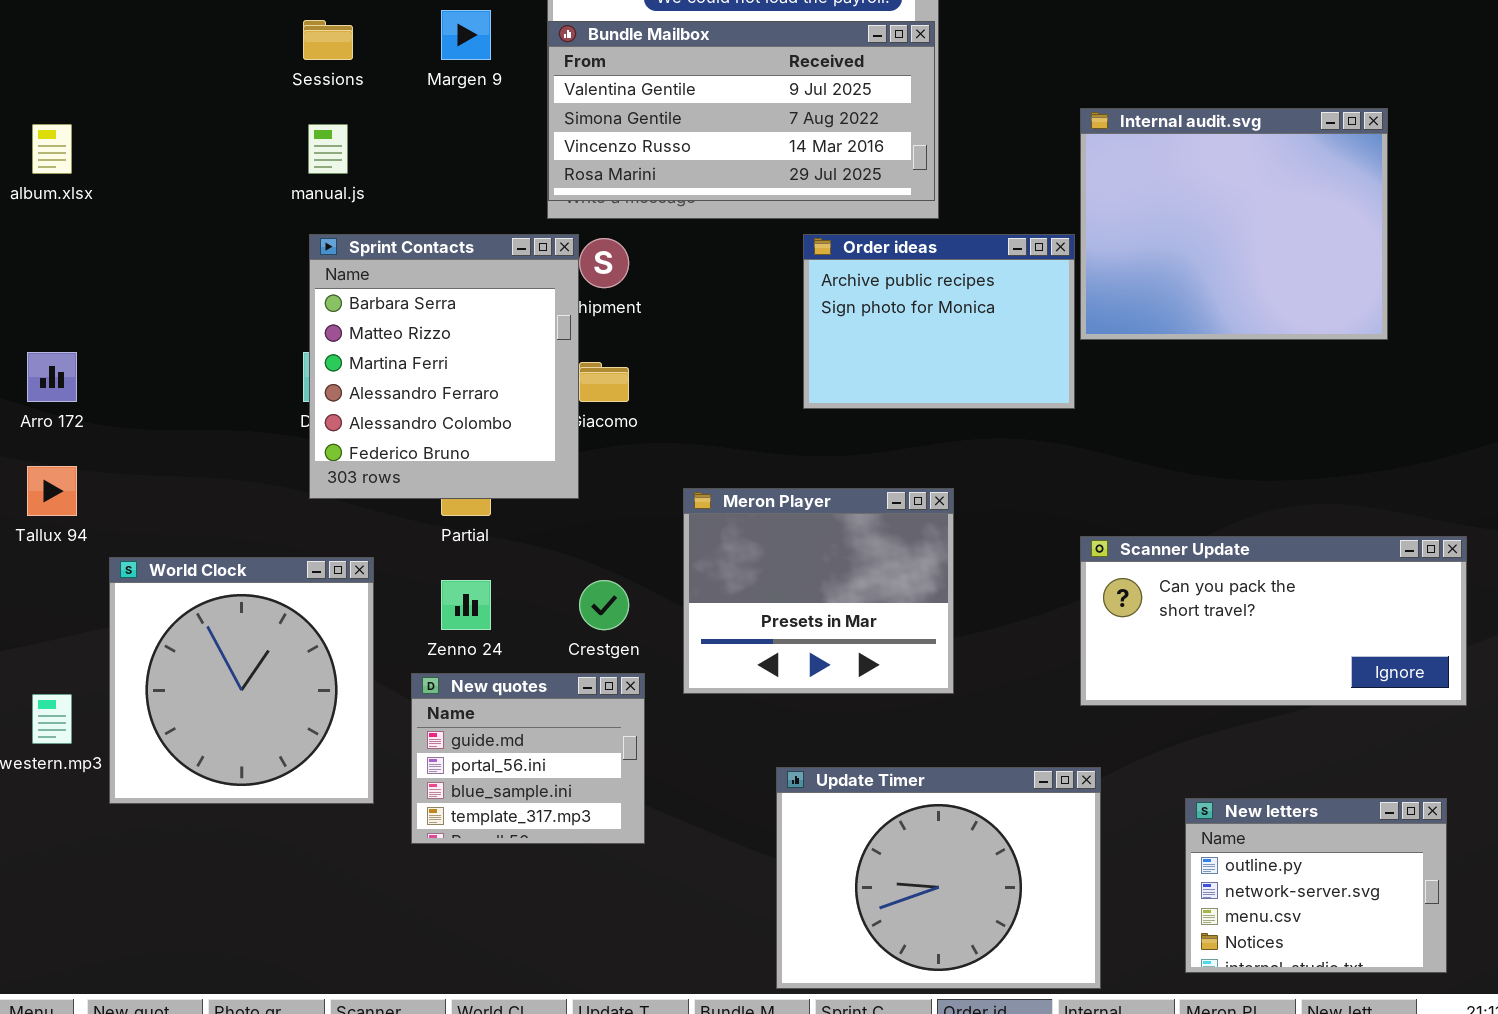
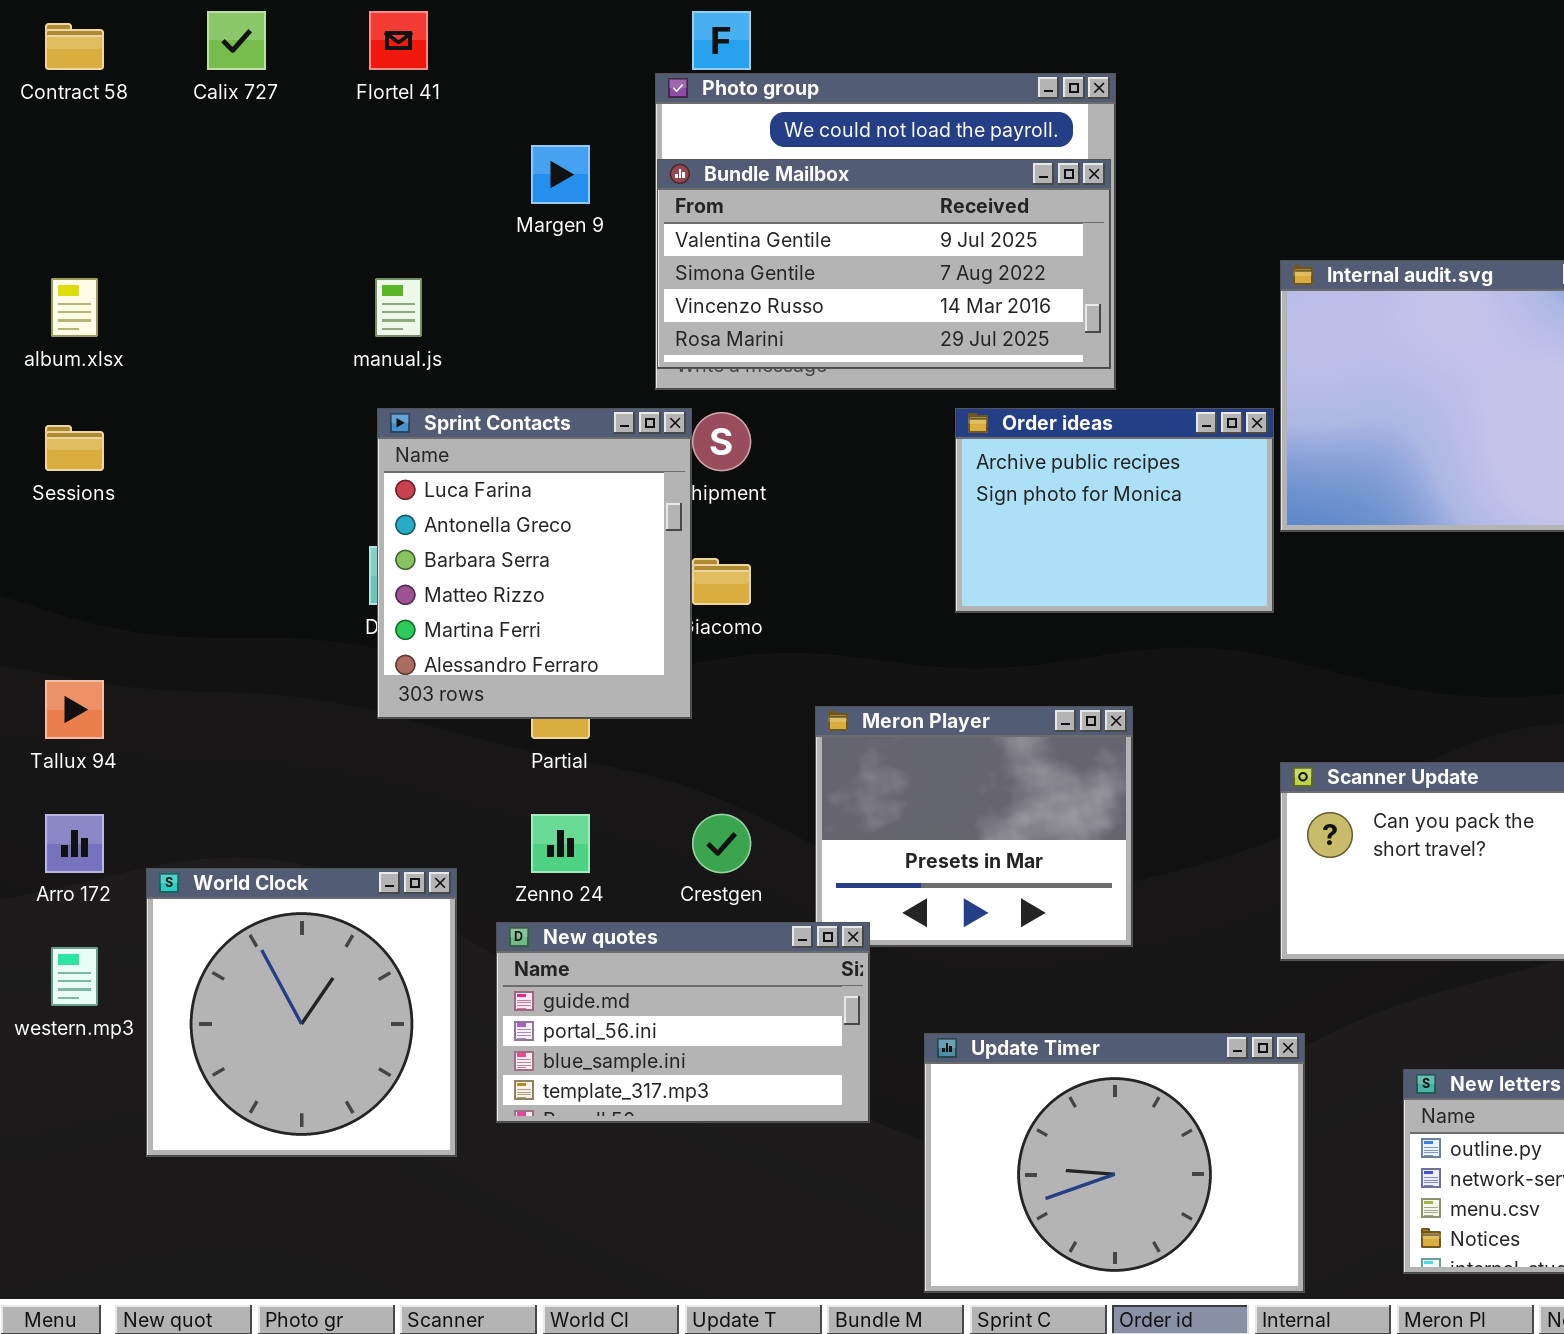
Sessions: [303,20,353,60] -> [45,425,104,471], moved
Sprint Contacts: [309,234,579,499] -> [377,408,692,719], scrolled up 2 rows
Arro 172: [27,352,77,402] -> [45,814,104,873], moved
World Clock: [109,557,374,804] -> [146,868,457,1157], moved
New quotes: [411,673,645,844] -> [496,922,870,1123], resized

